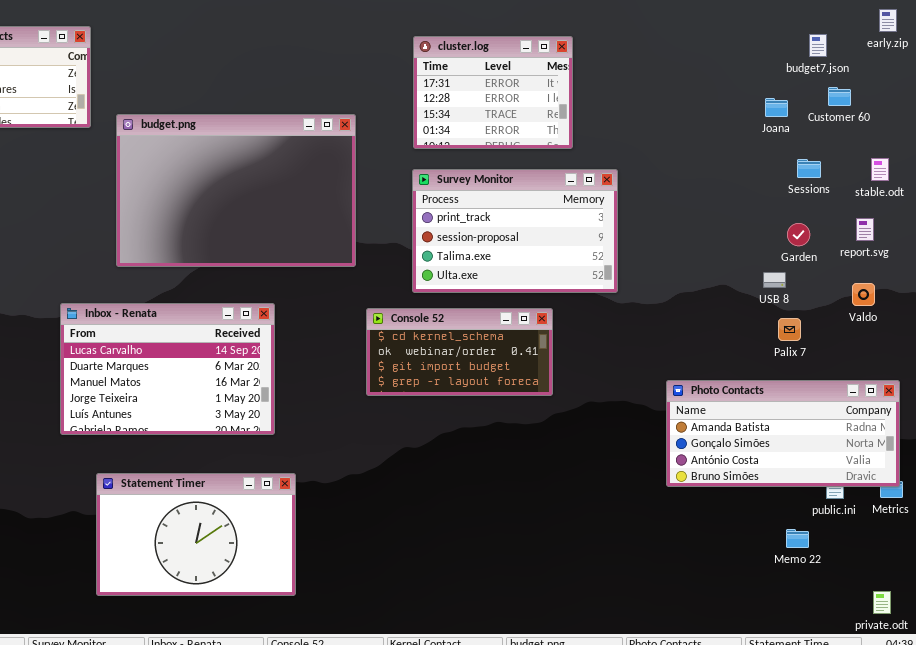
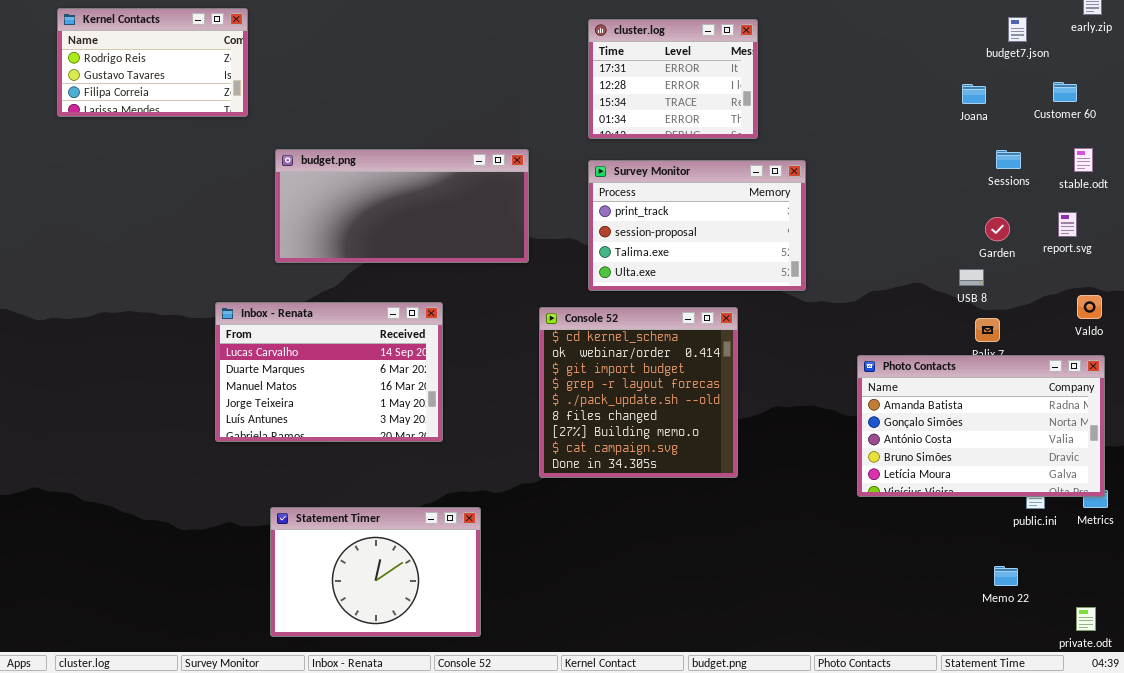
Customer 60: [828,87,851,106] -> [1053,82,1077,102], moved
budget.png: [116,114,356,267] -> [275,149,529,263], resized
Valdo: [852,283,875,306] -> [1077,295,1102,319], moved
Console 52: [366,308,553,396] -> [539,307,738,478], resized
Photo Contacts: [666,380,900,487] -> [857,355,1105,497], resized
Statement Timer: [96,473,296,596] -> [270,507,481,637], moved
Memo 22: [786,529,809,548] -> [994,566,1018,586], moved

